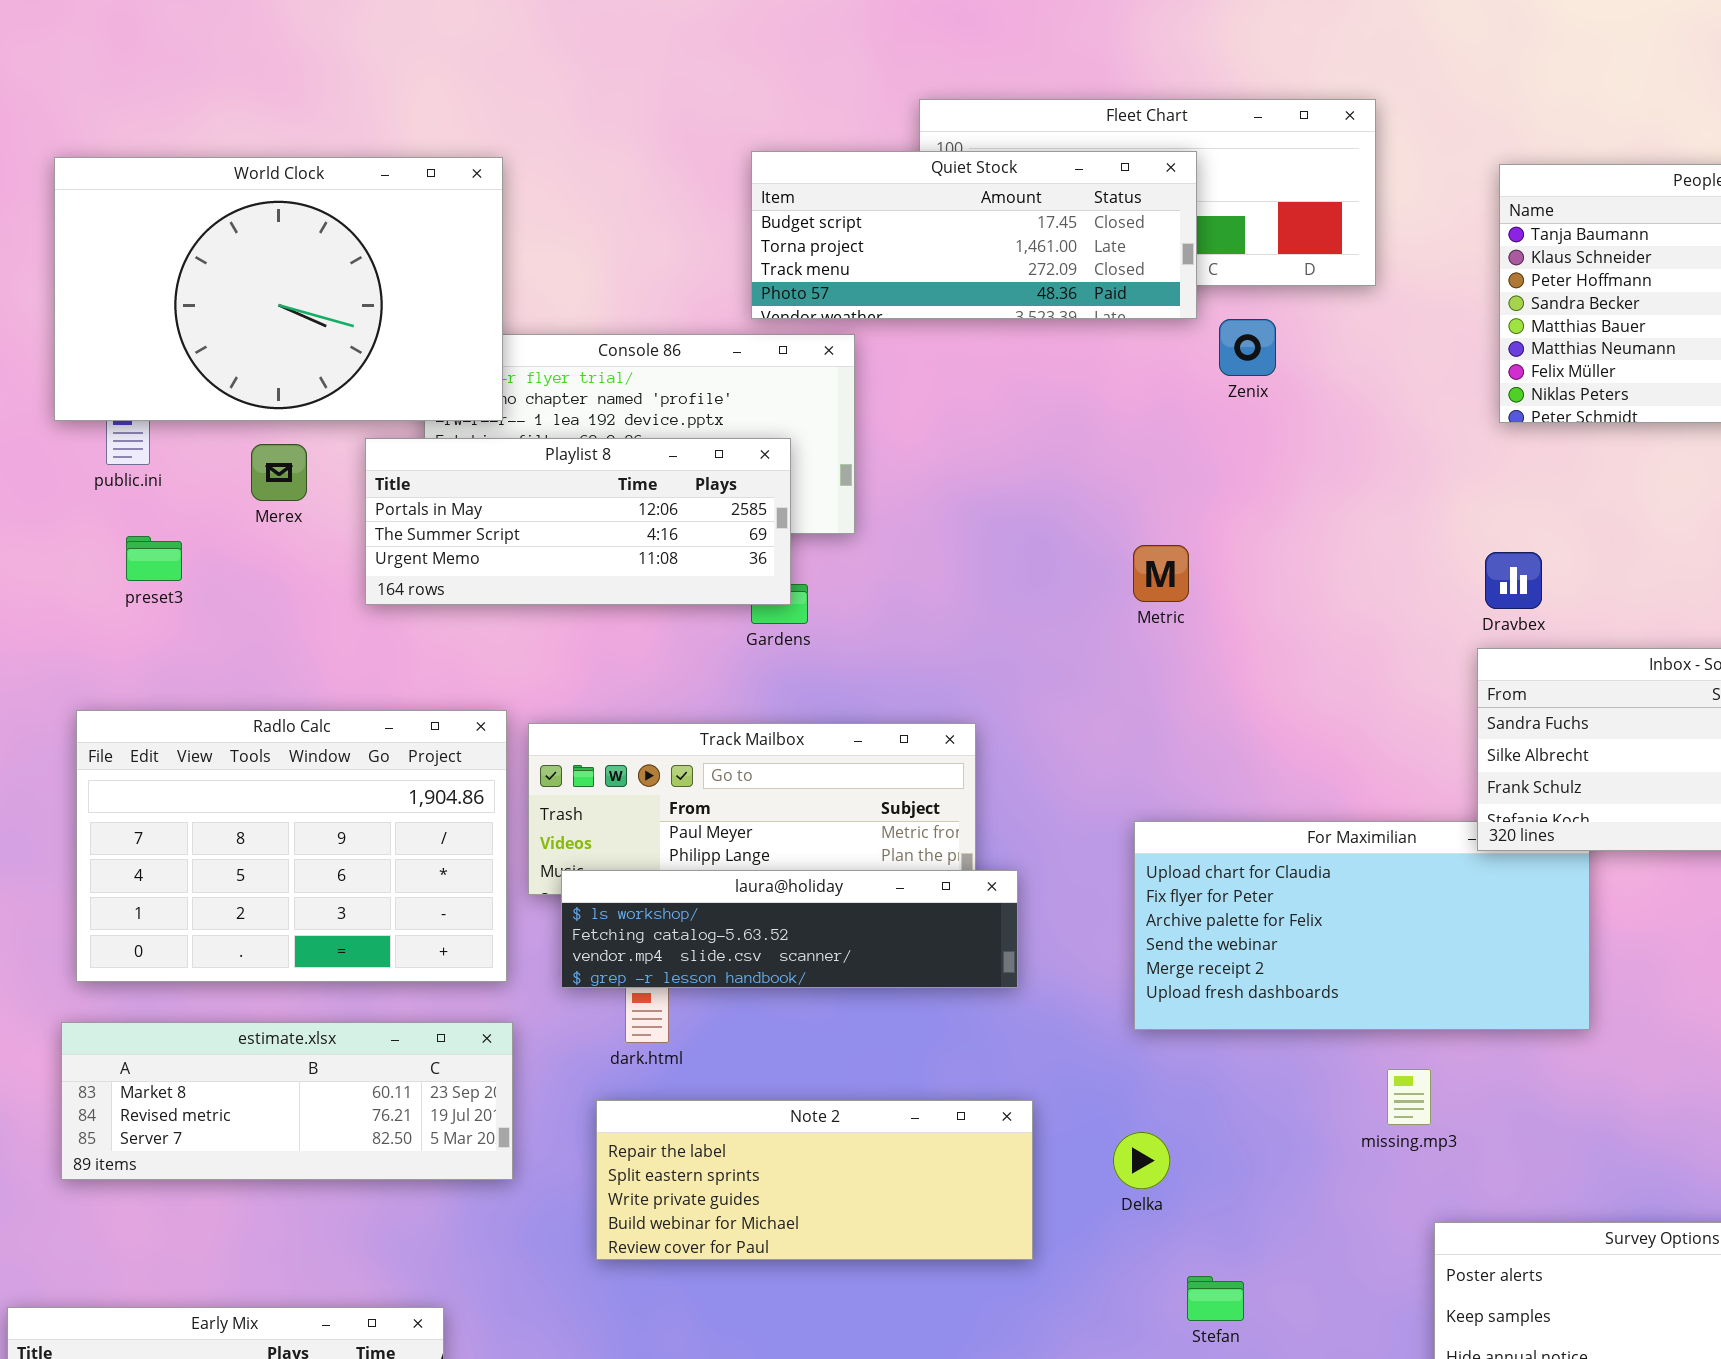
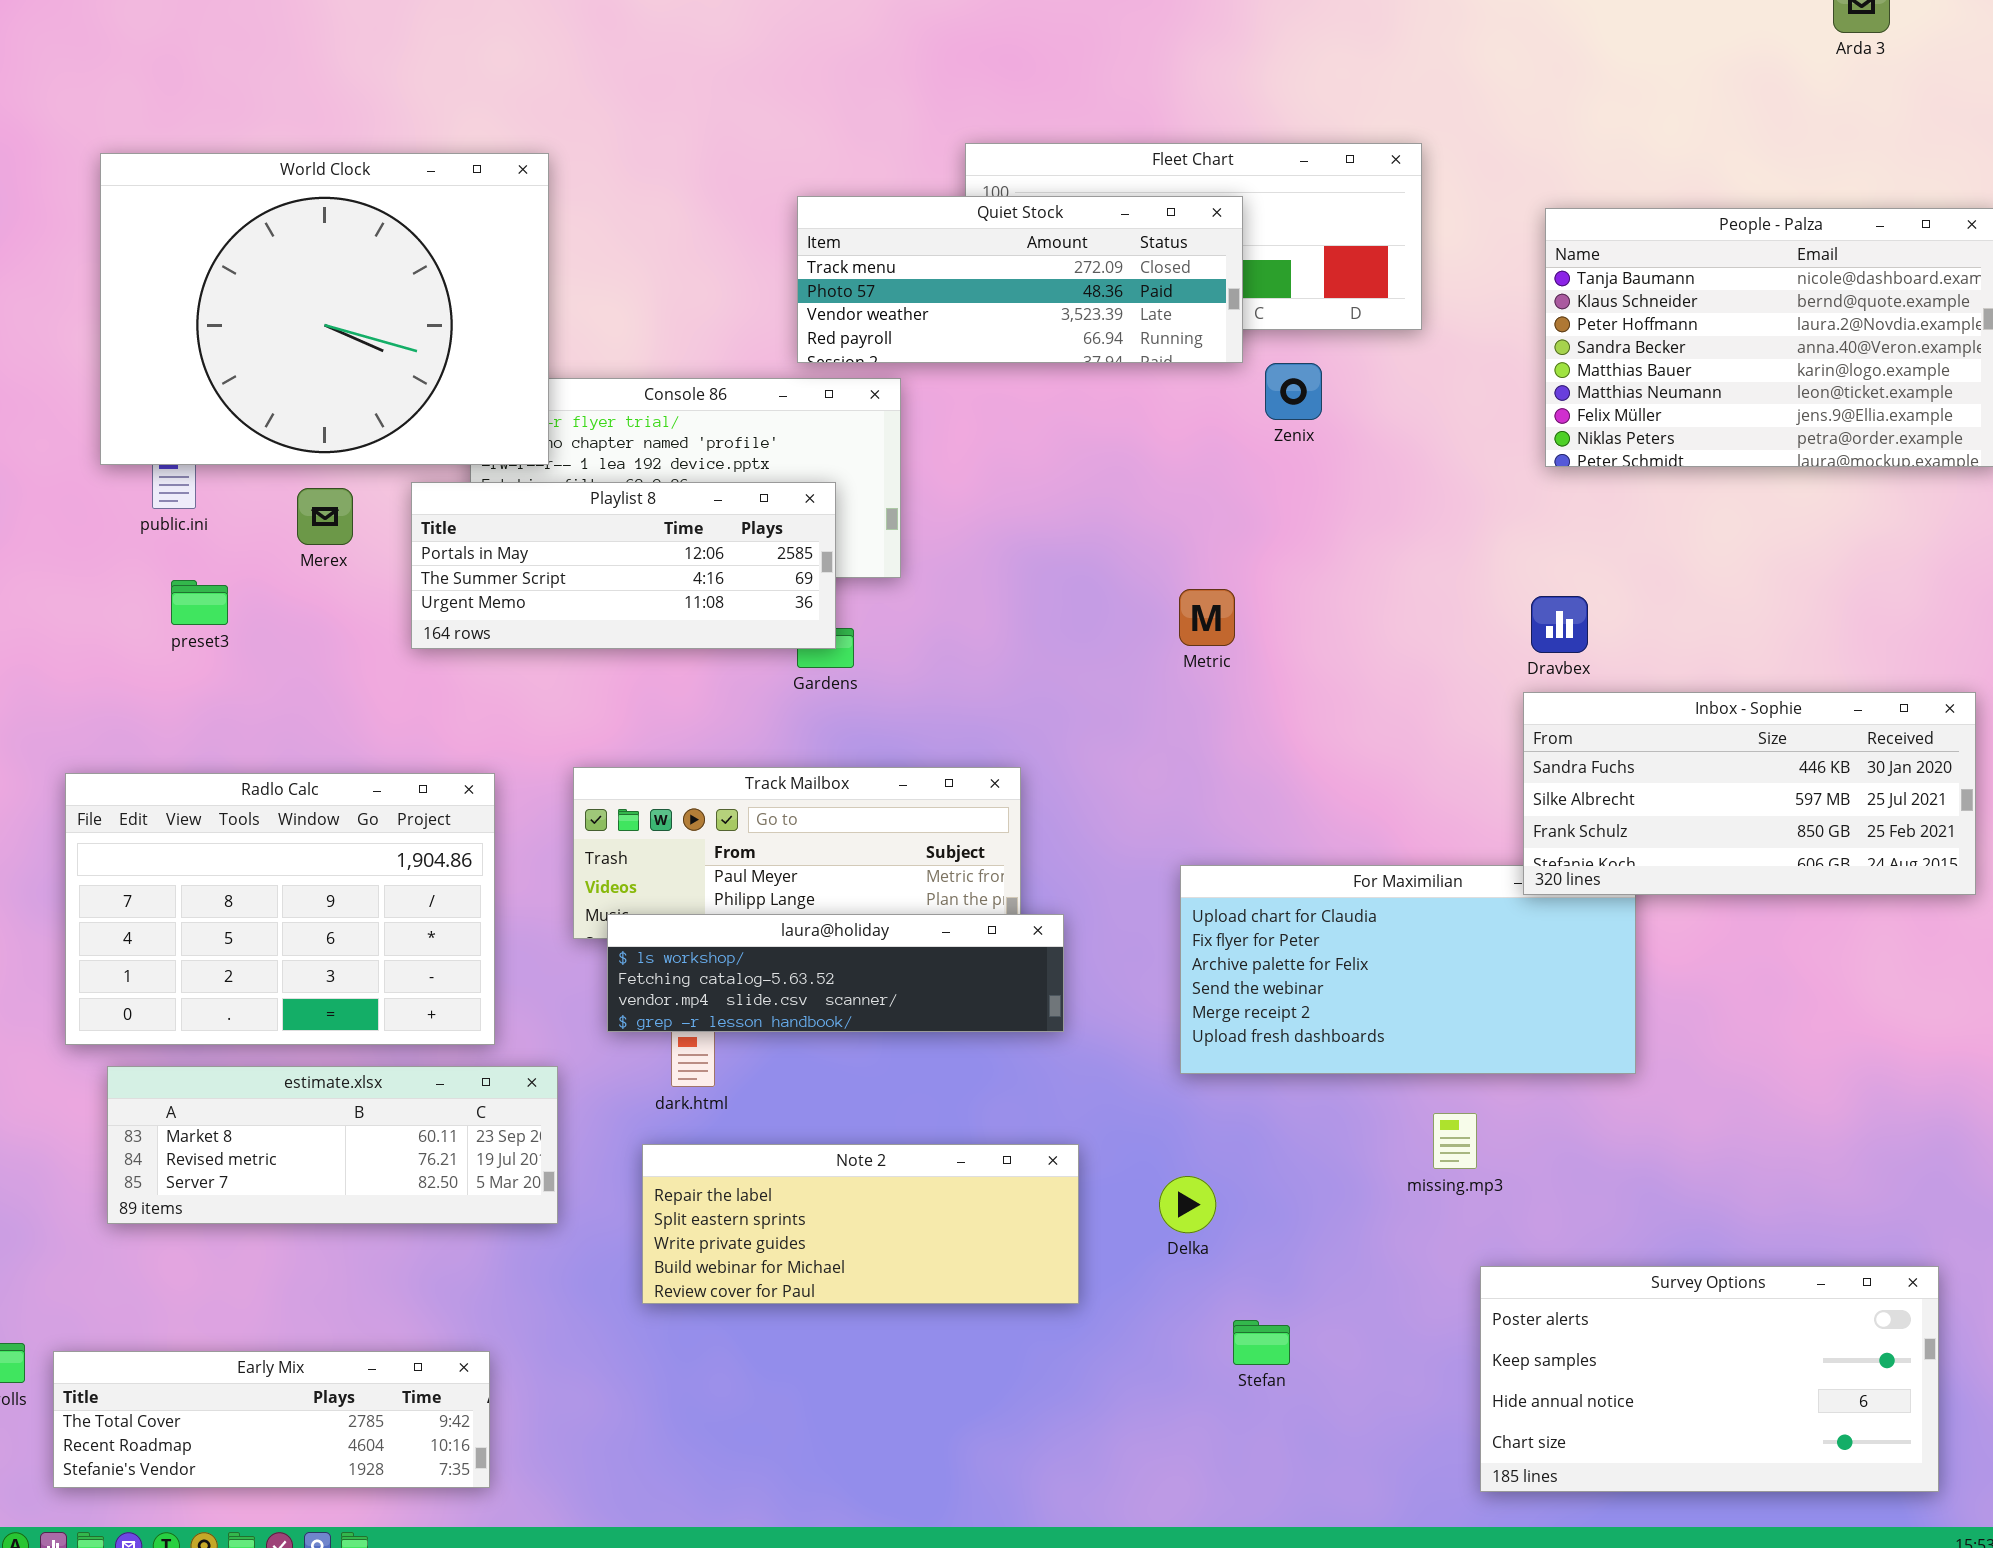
Quiet Stock: [751,151,1197,319] -> [797,196,1243,363], scrolled down 2 rows
World Clock: [54,157,503,421] -> [100,153,549,465], resized
Radlo Calc: [76,710,507,982] -> [65,773,495,1045], moved

